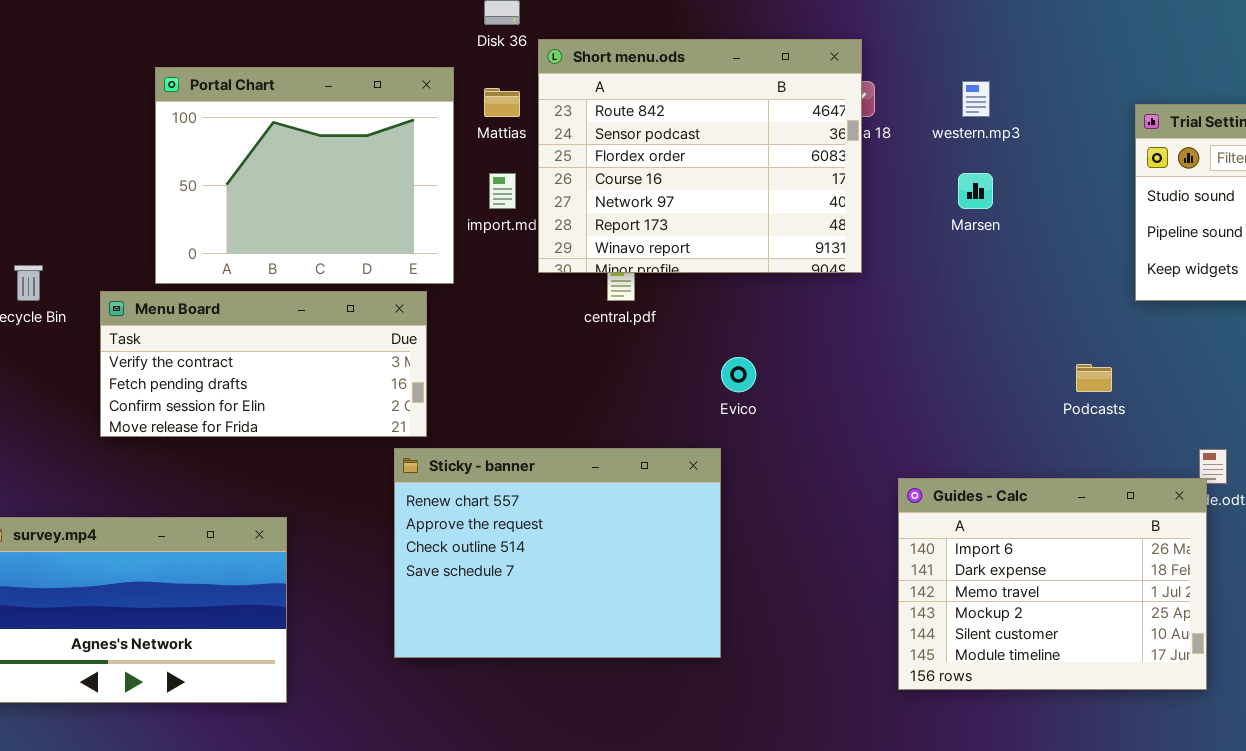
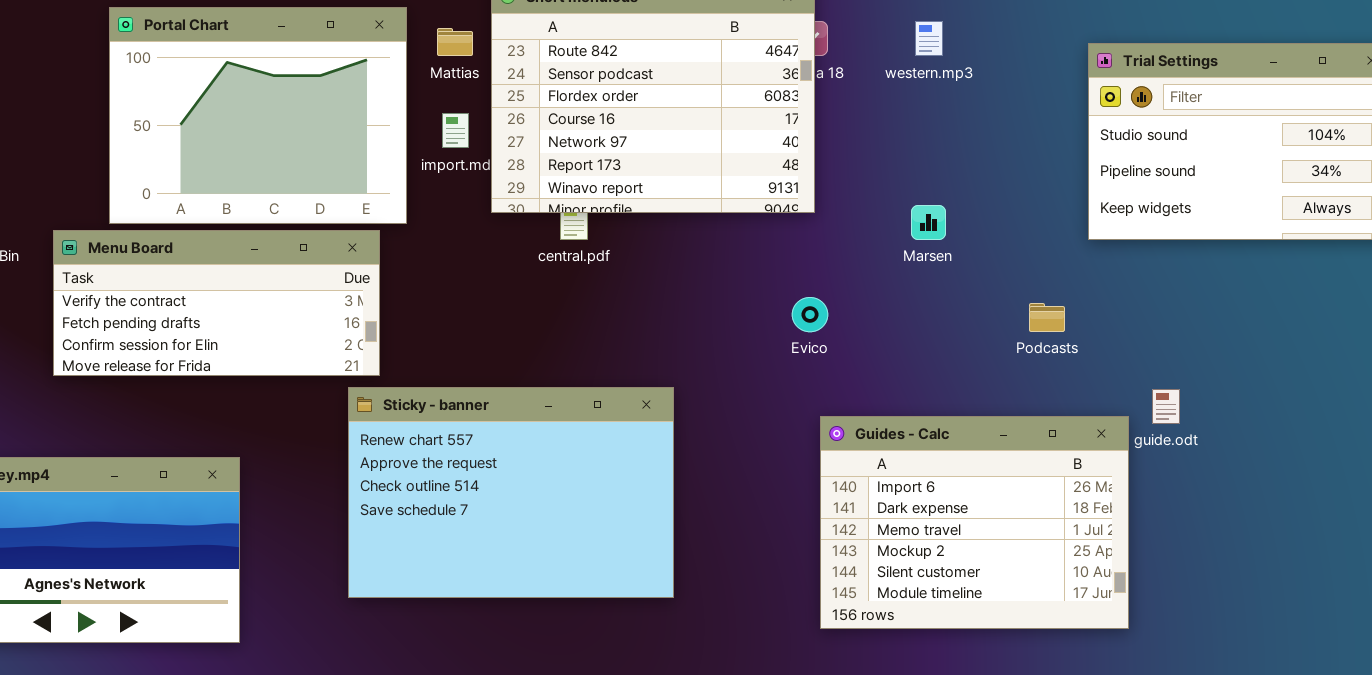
Marsen: [958,173,993,209] -> [911,205,946,240], moved
Evico: [721,357,756,392] -> [792,297,828,332], moved
Guides - Calc: [898,478,1207,690] -> [820,416,1129,629], moved

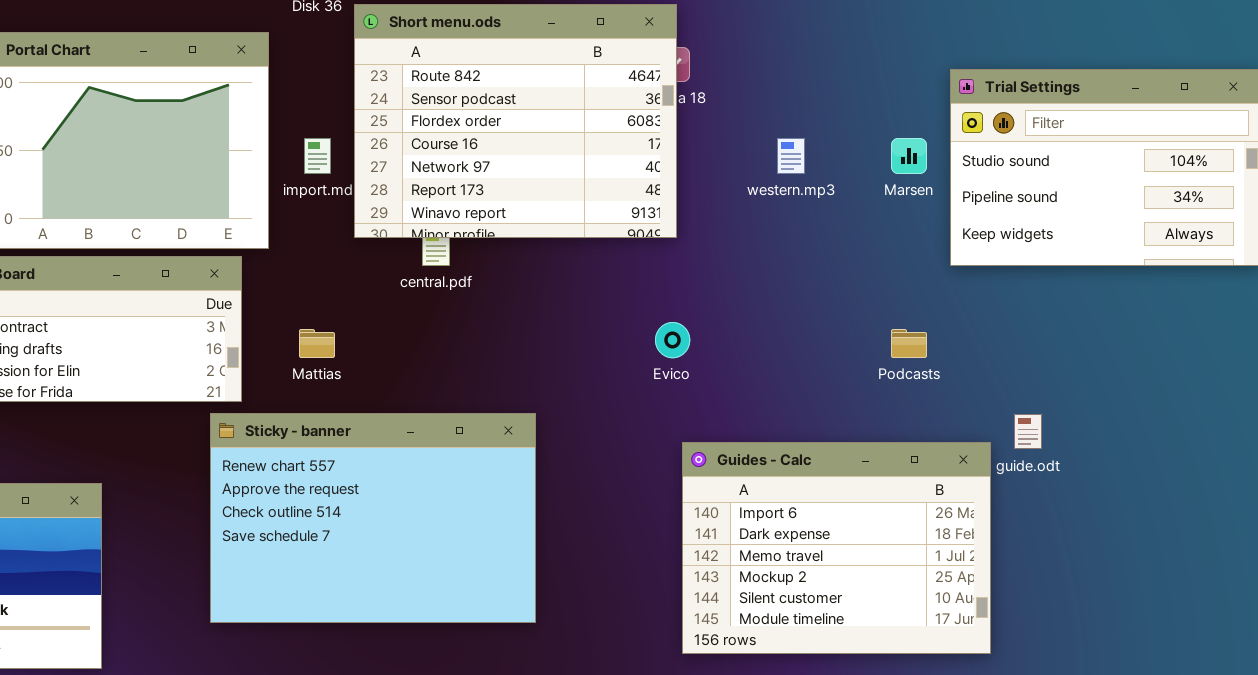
western.mp3: [915,21,943,56] -> [777,138,805,174], moved
Mattias: [437,28,473,56] -> [299,329,335,358], moved
Marsen: [911,205,946,240] -> [891,138,927,174], moved

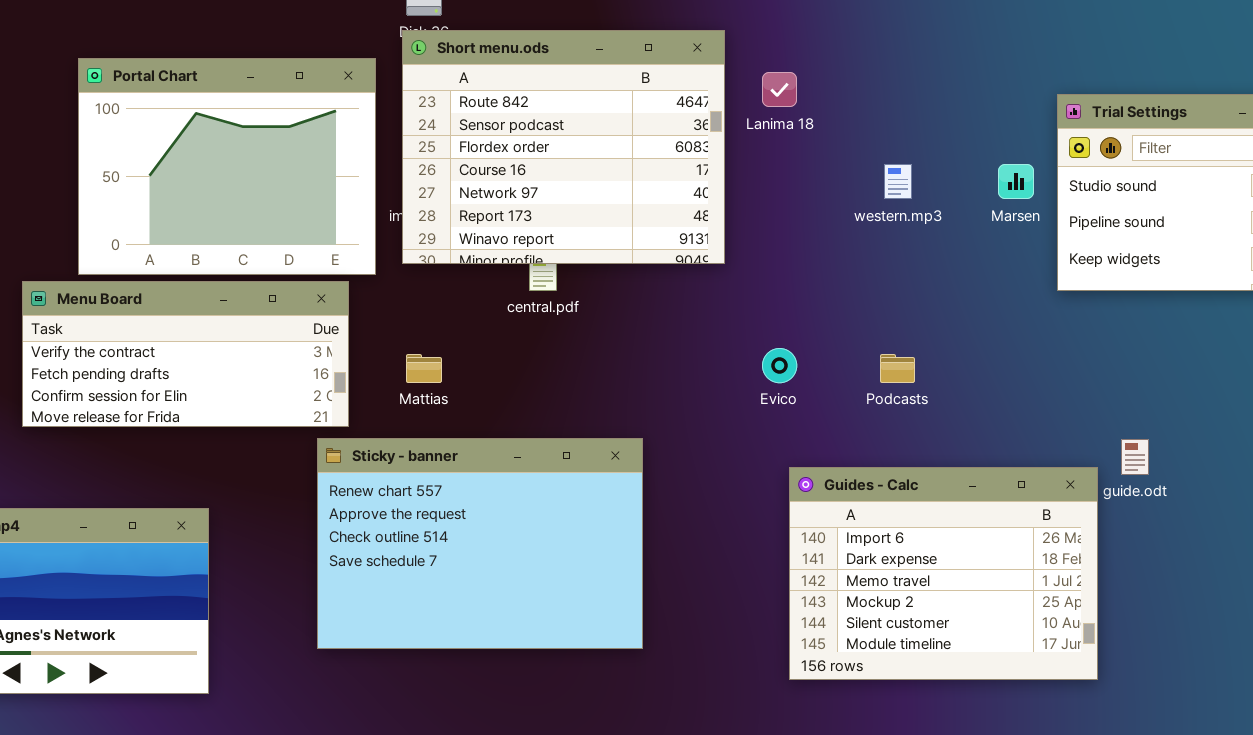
Short menu.ods: [354,4,677,238] -> [402,30,725,264], moved
Podcasts: [891,329,927,358] -> [880,354,915,383], moved

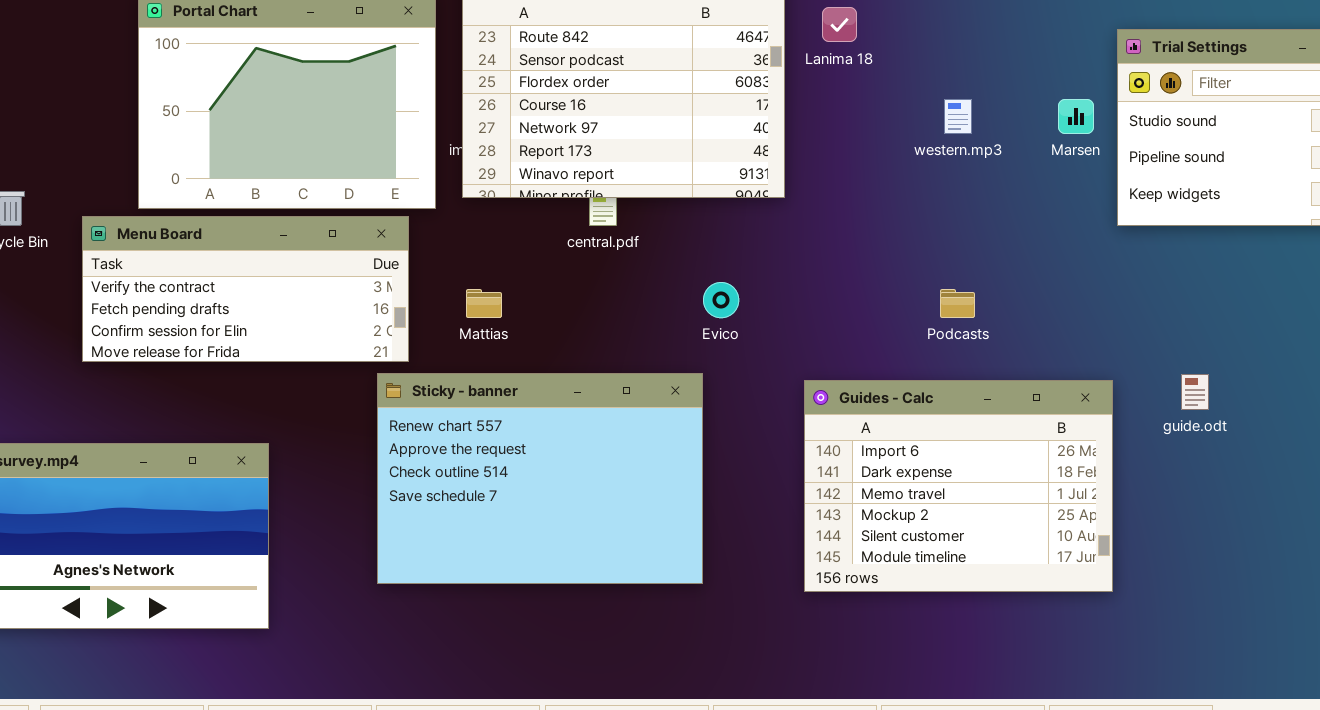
Evico: [762,348,797,383] -> [703,282,739,318], moved
Guides - Calc: [789,467,1098,680] -> [804,380,1113,592], moved

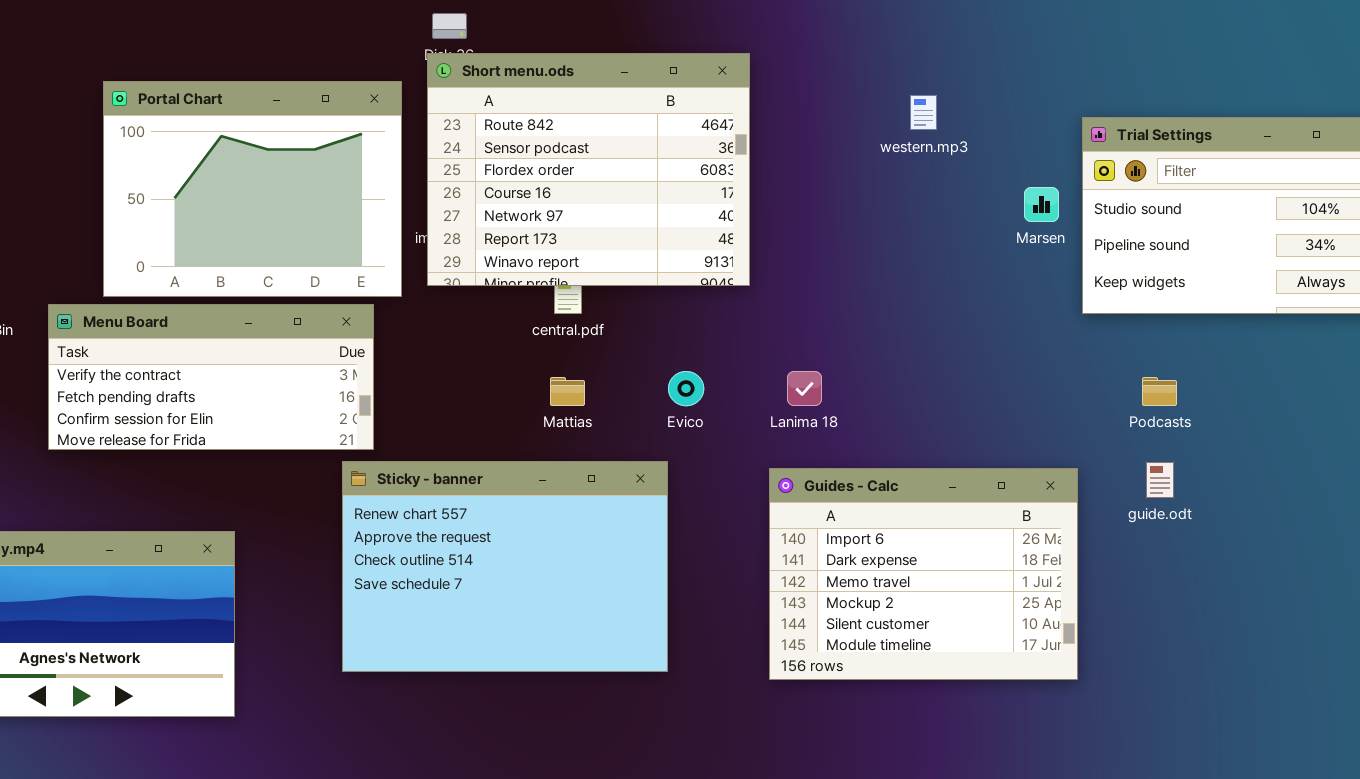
Lanima 18: [822,7,857,42] -> [787,371,822,406], moved
western.mp3: [944,99,972,134] -> [910,95,937,130], moved
Mattias: [466,289,502,318] -> [550,377,585,406], moved
Podcasts: [940,289,975,318] -> [1142,377,1177,406], moved

